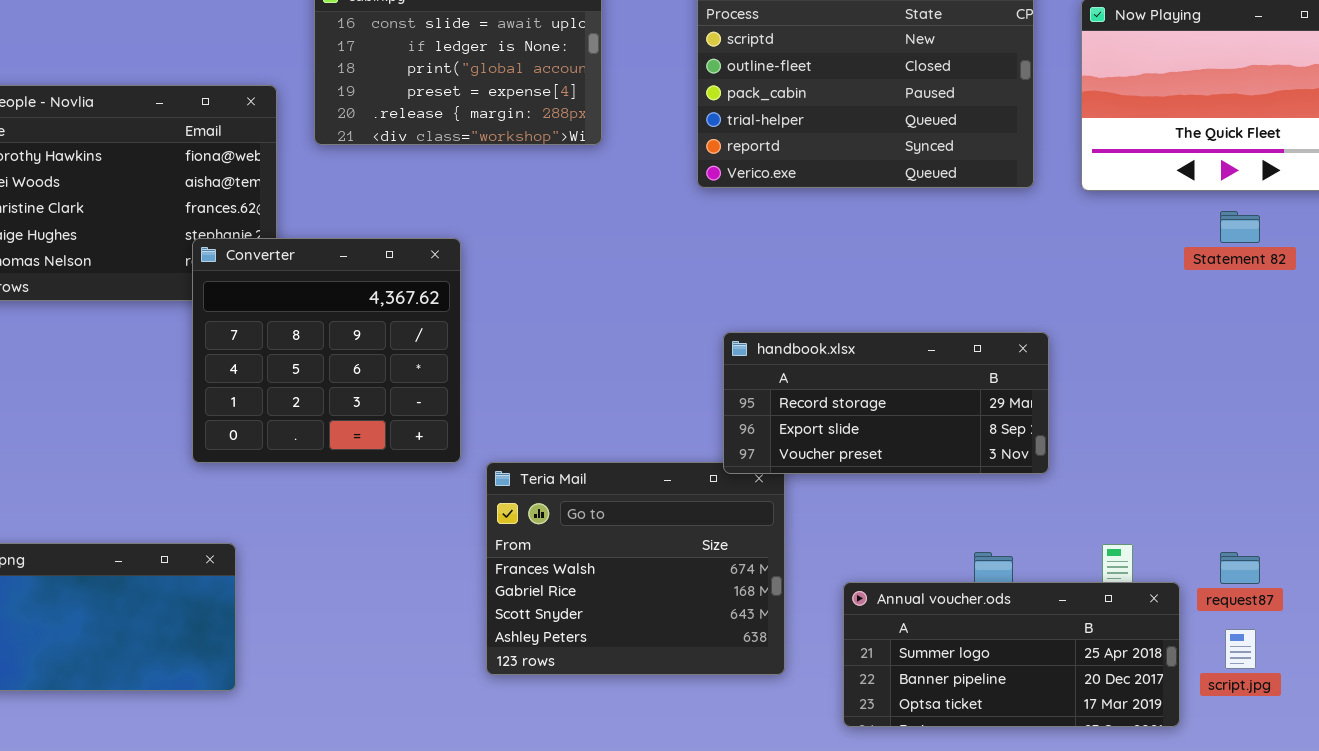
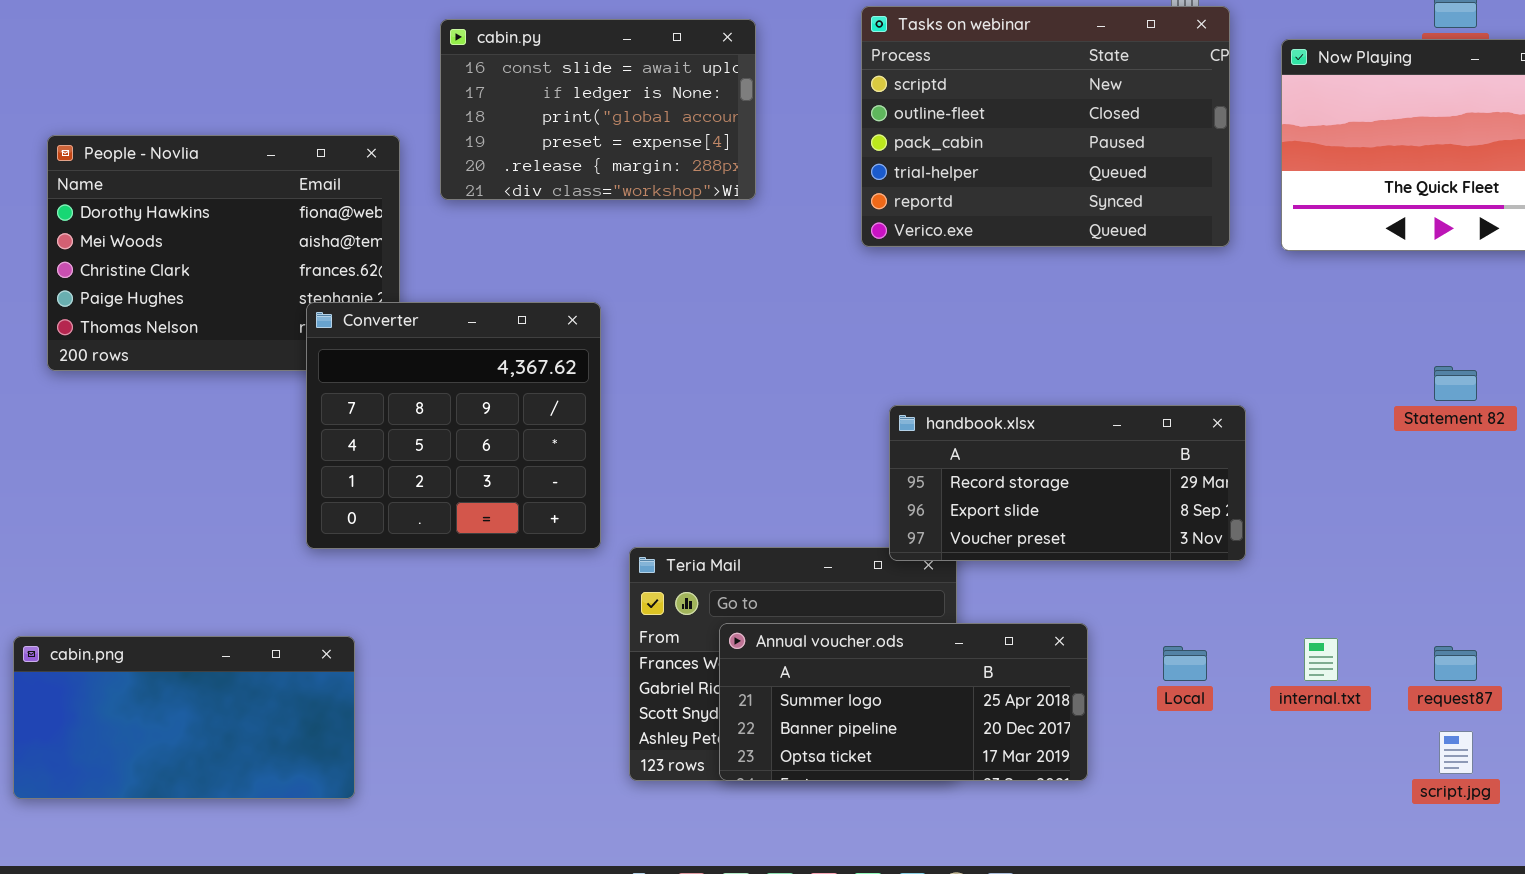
Statement 82: [1220,211,1260,243] -> [1434,366,1477,401], moved
Annual voucher.ods: [843,582,1180,727] -> [719,623,1088,781], moved

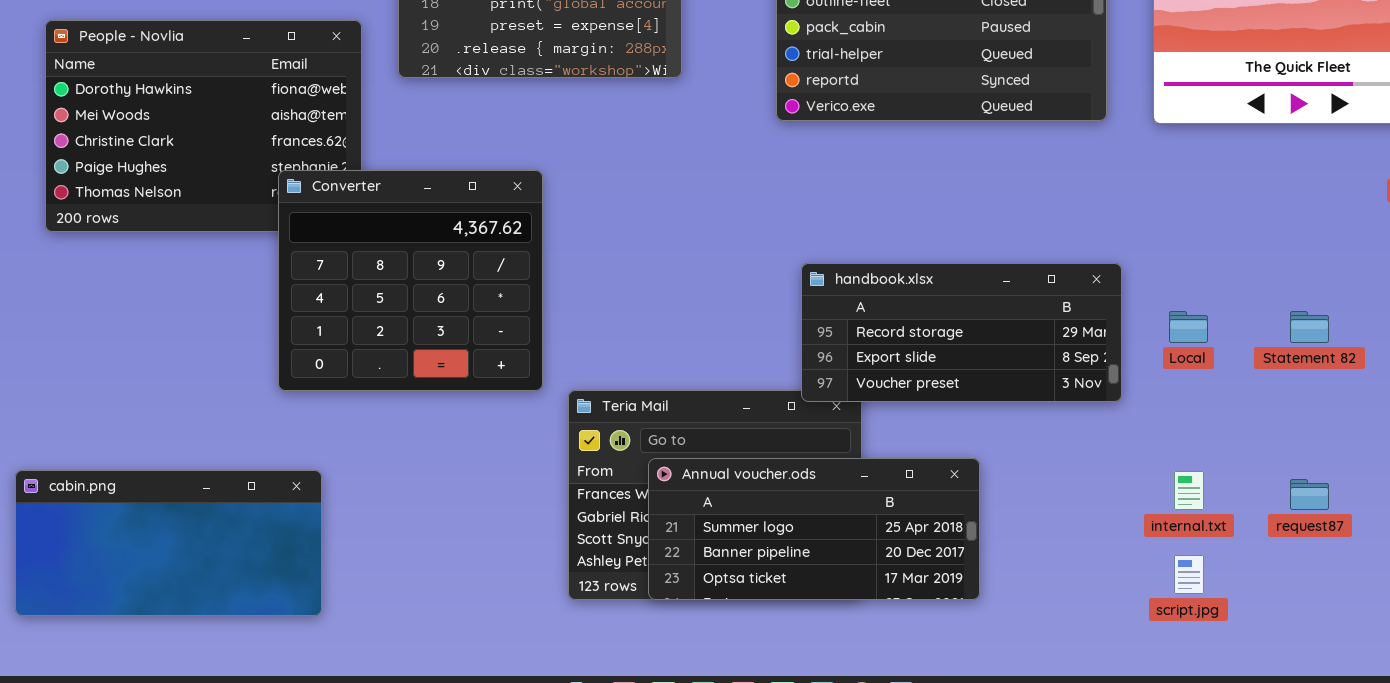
Statement 82: [1434,366,1477,401] -> [1290,311,1329,343], moved
Local: [1163,646,1207,681] -> [1169,311,1208,343], moved
script.jpg: [1439,731,1473,774] -> [1174,555,1204,594], moved

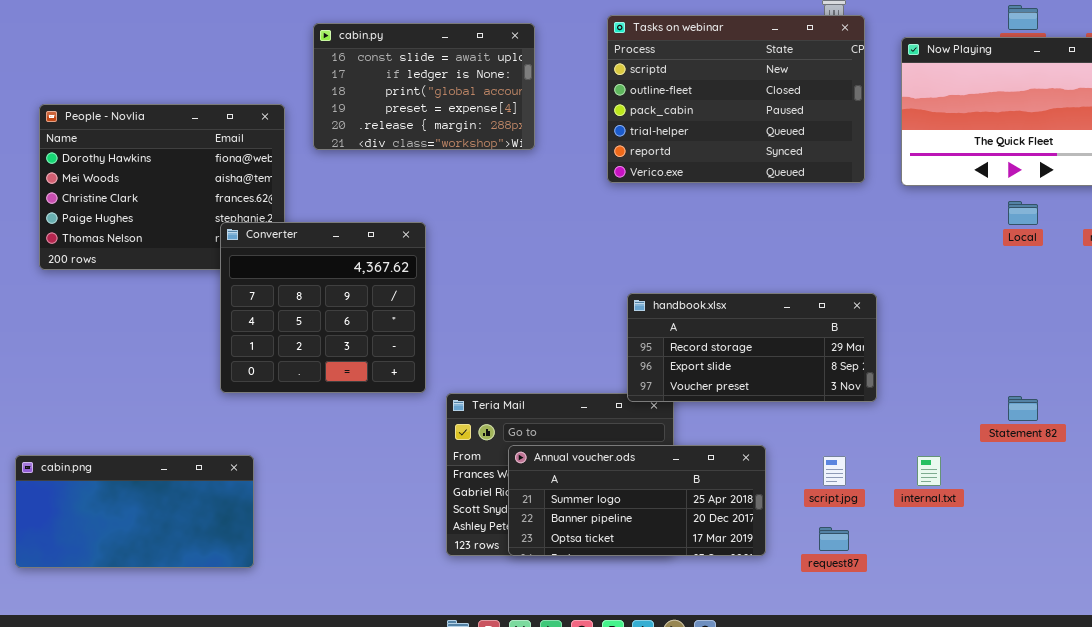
Local: [1169,311,1208,343] -> [1008,201,1038,225], moved
Statement 82: [1290,311,1329,343] -> [1008,396,1038,421], moved
request87: [1290,479,1329,510] -> [819,527,849,551], moved
script.jpg: [1174,555,1204,594] -> [823,456,846,486], moved

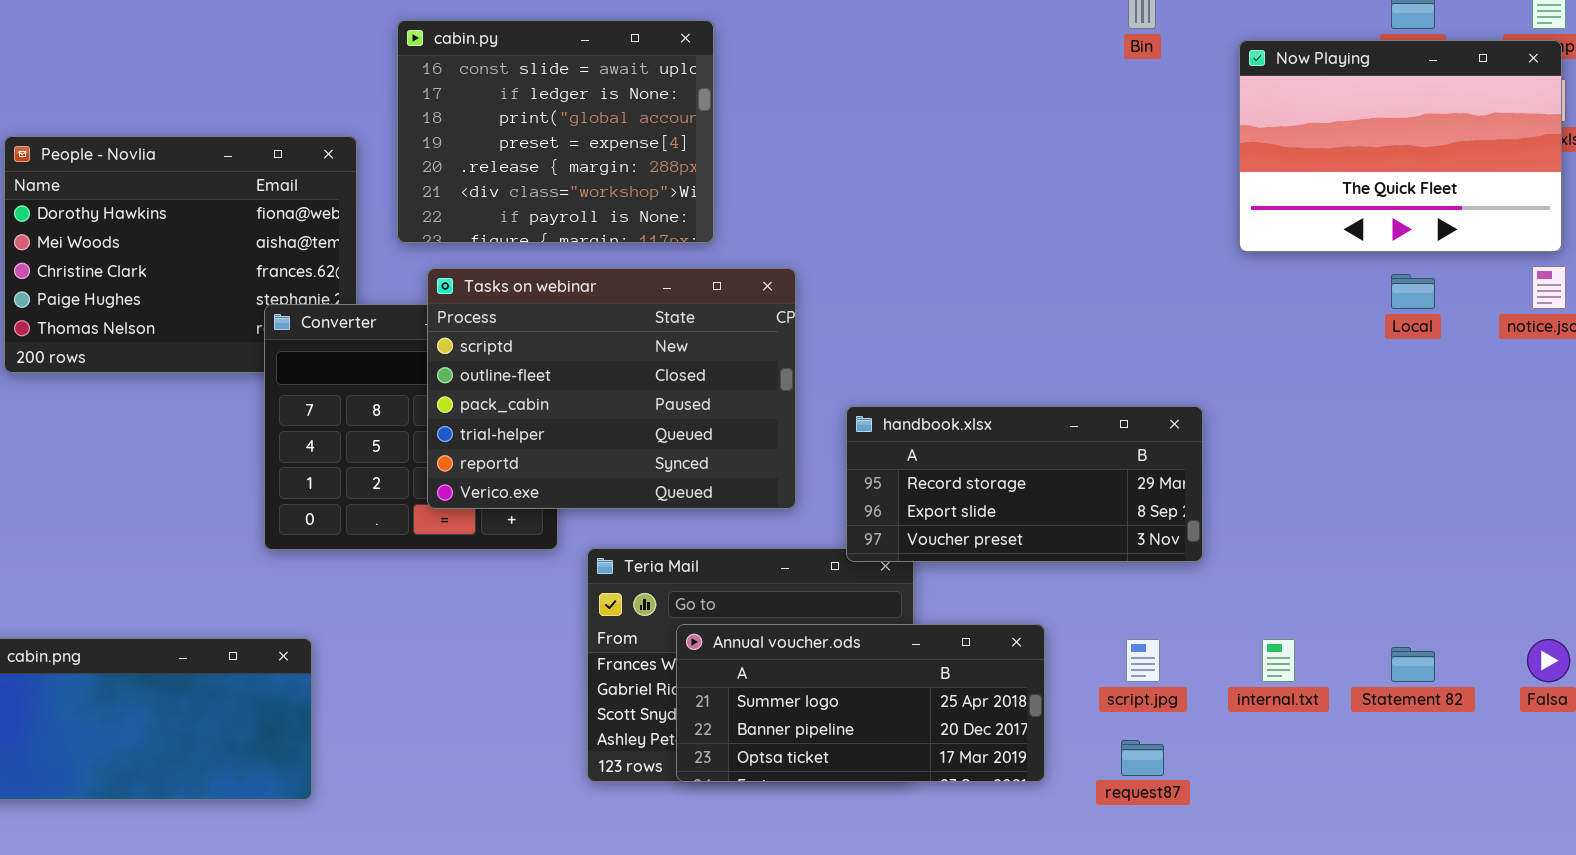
Tasks on webinar: [607,15,865,183] -> [427,268,796,509], moved
cabin.py: [313,23,535,150] -> [397,20,714,243], resized
Statement 82: [1008,396,1038,421] -> [1391,647,1435,682], moved

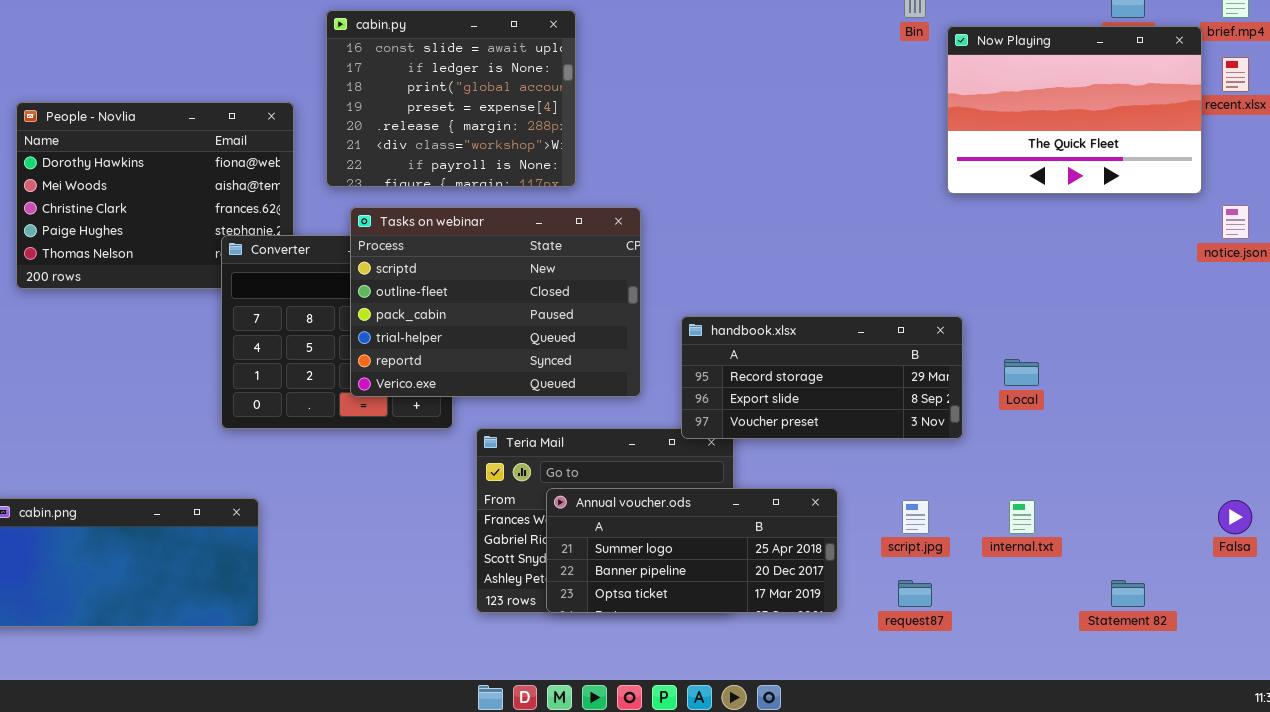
Now Playing: [1239,40,1562,252] -> [947,26,1202,194], moved
Local: [1391,274,1435,309] -> [1004,359,1039,386], moved
Statement 82: [1391,647,1435,682] -> [1111,580,1145,607], moved

